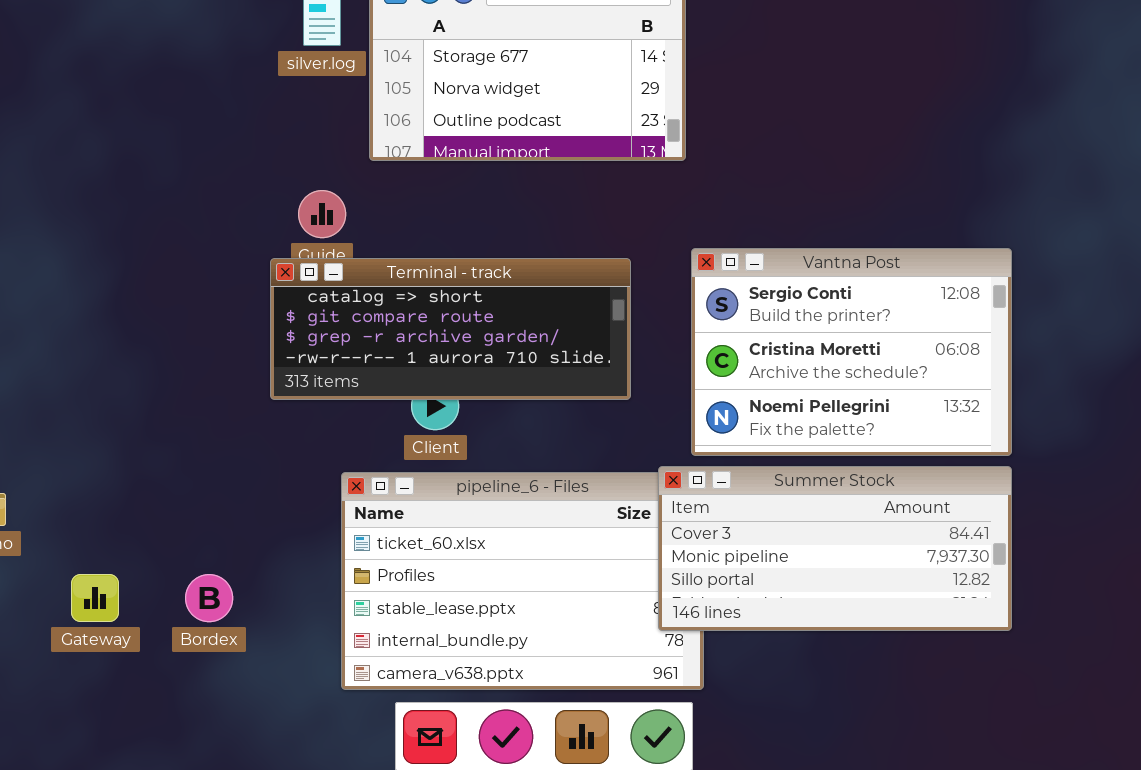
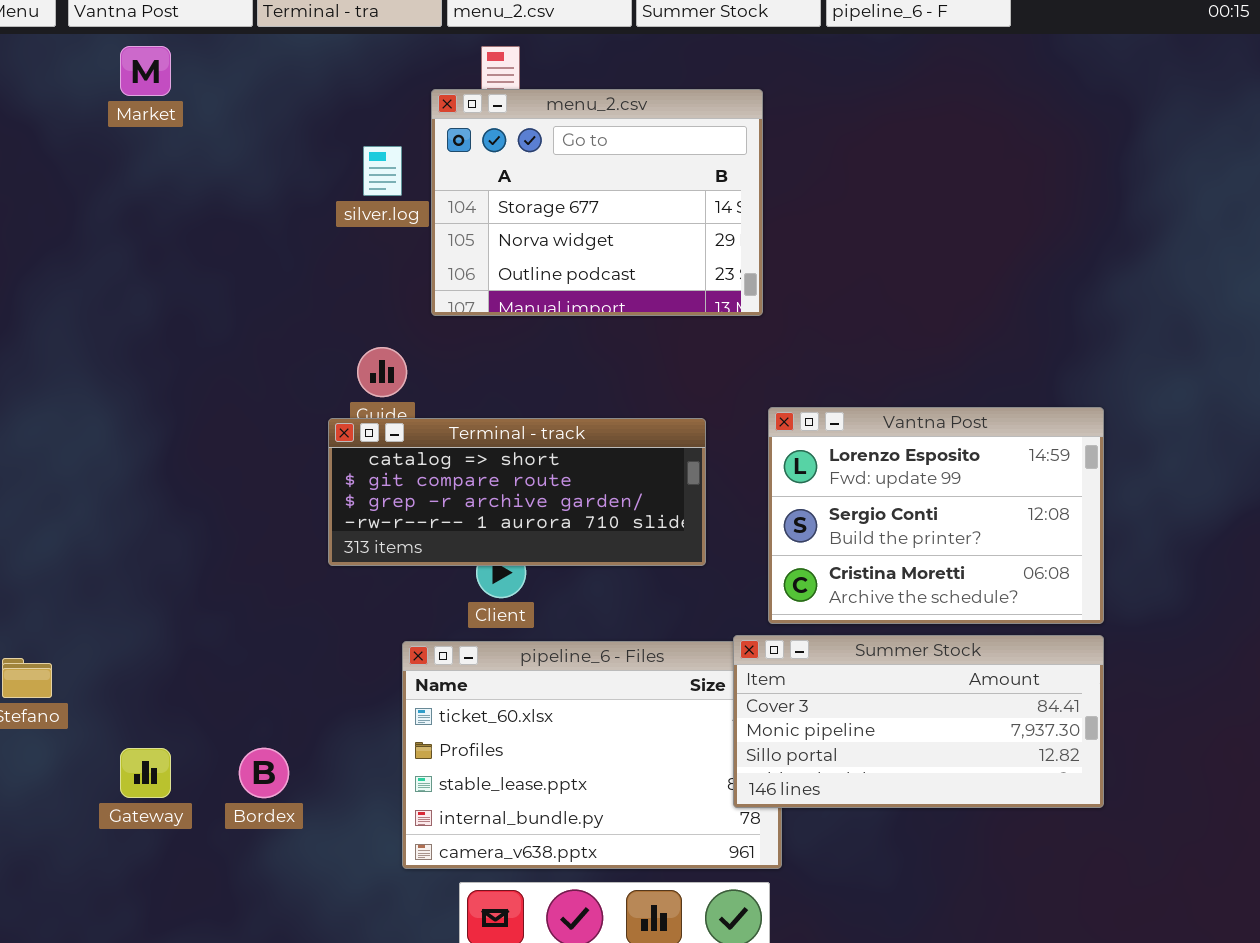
Vantna Post: [691,248,1012,456] -> [768,407,1104,624], scrolled up 1 row

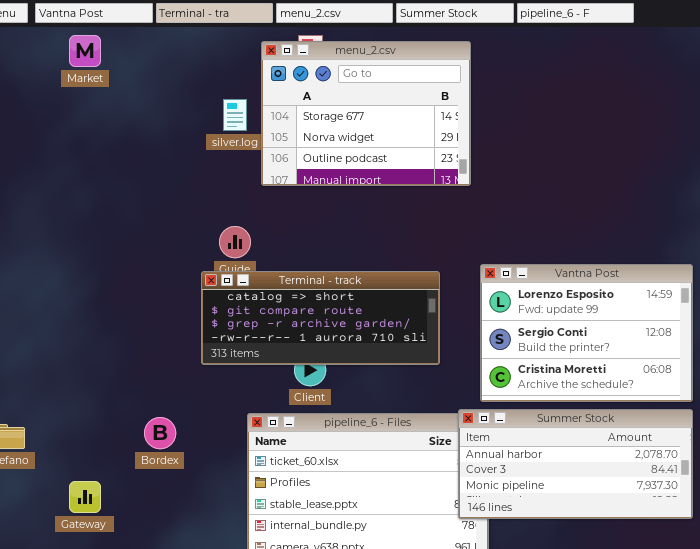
menu_2.csv: [431,89,763,316] -> [261,41,471,186], moved
Summer Stock: [733,635,1104,808] -> [458,409,693,519], scrolled up 1 row
Bordex: [239,748,289,798] -> [144,417,176,449], moved

